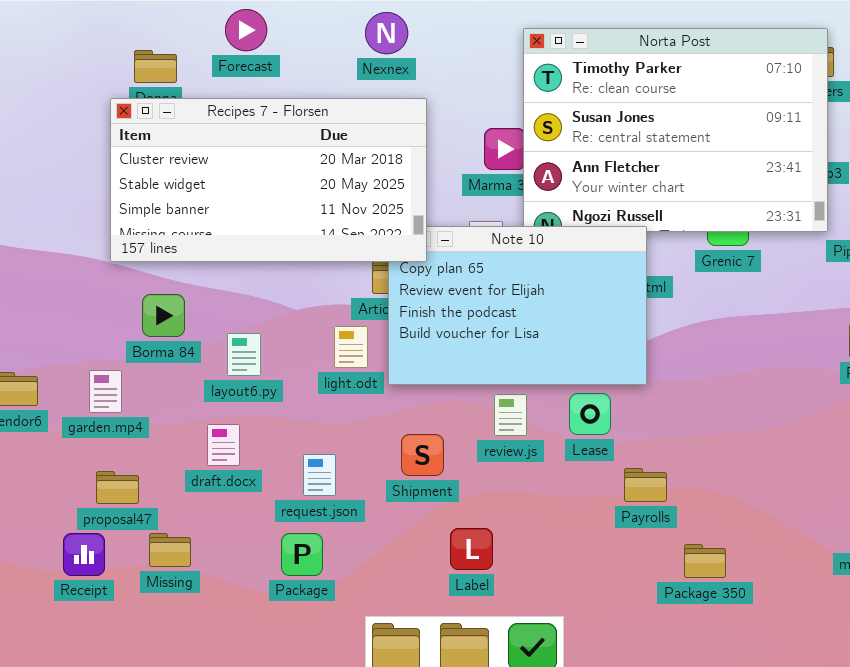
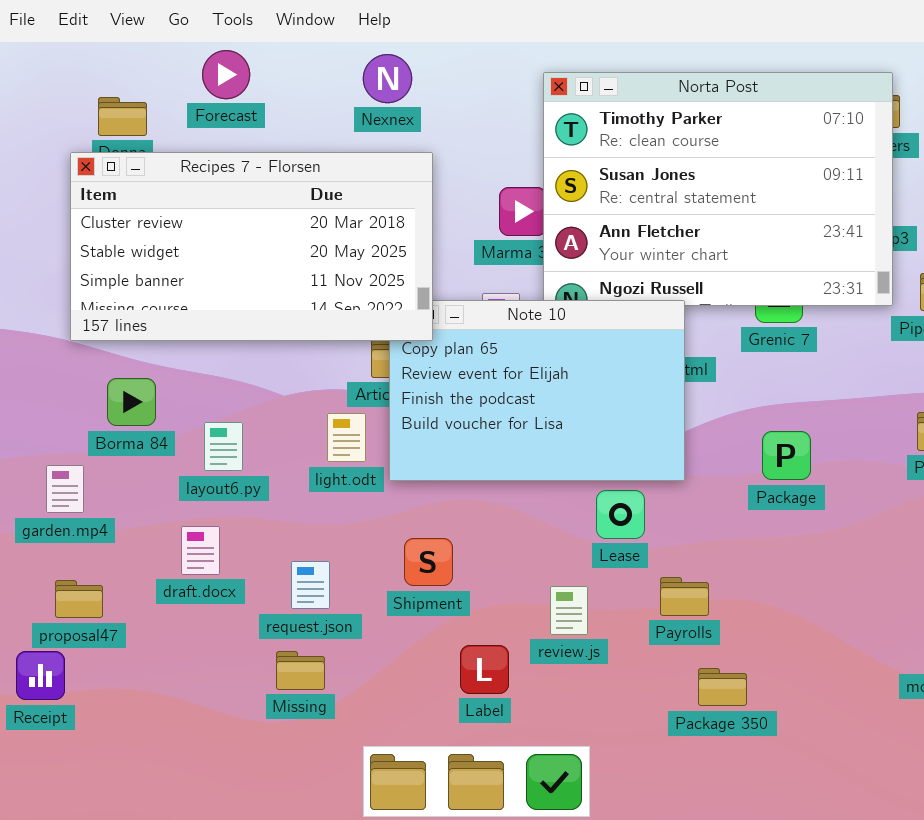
review.js: [494,394,527,436] -> [550,586,588,635], moved
Missing: [149,533,191,567] -> [276,651,325,690], moved
Package: [281,533,323,576] -> [762,431,811,480], moved
Package 350: [684,544,726,578] -> [698,668,747,706], moved

